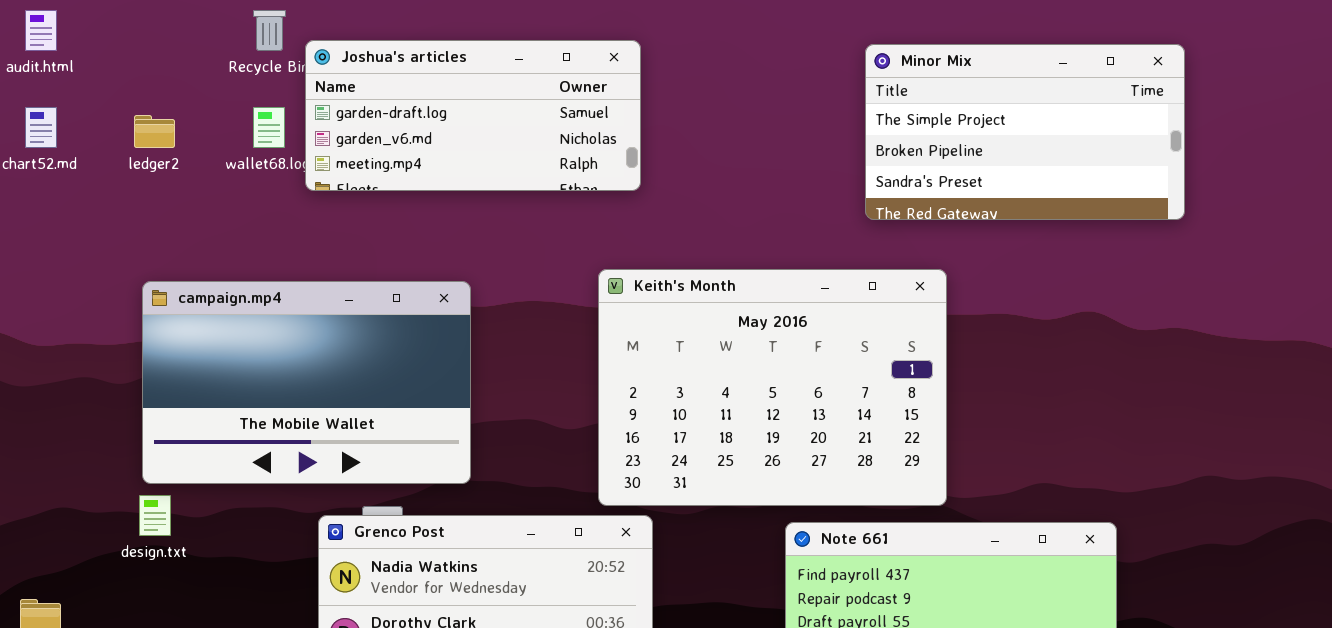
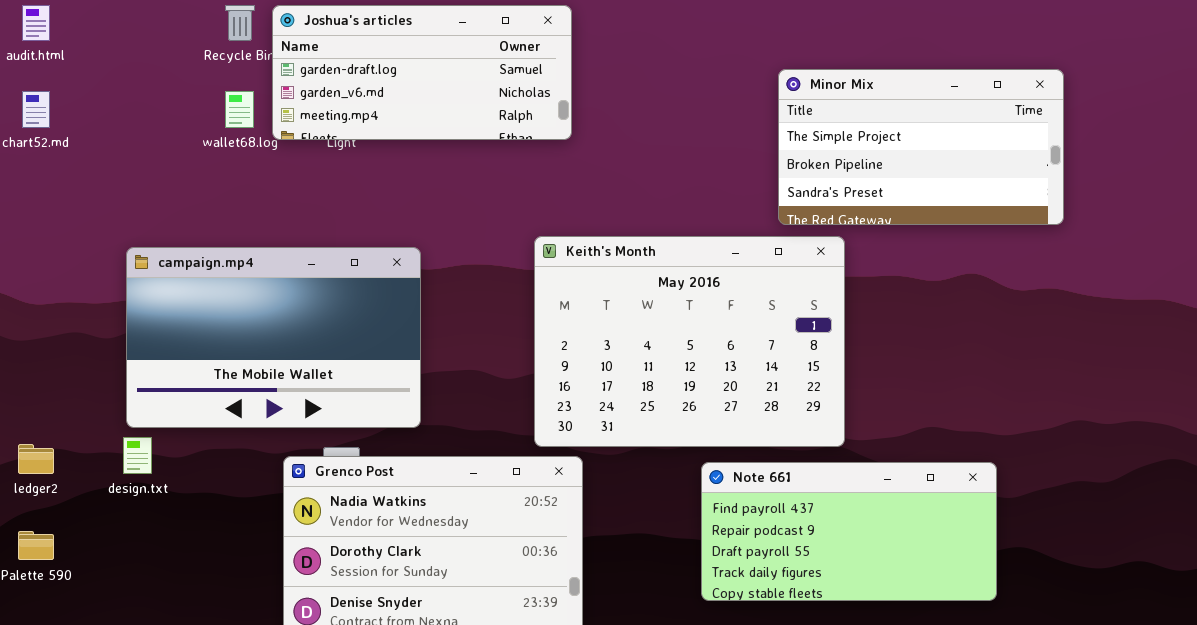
Joshua's articles: [305,40,641,191] -> [272,5,572,140], moved
Minor Mix: [865,44,1185,220] -> [778,69,1064,225], moved
ledger2: [134,115,175,148] -> [18,444,54,474], moved

